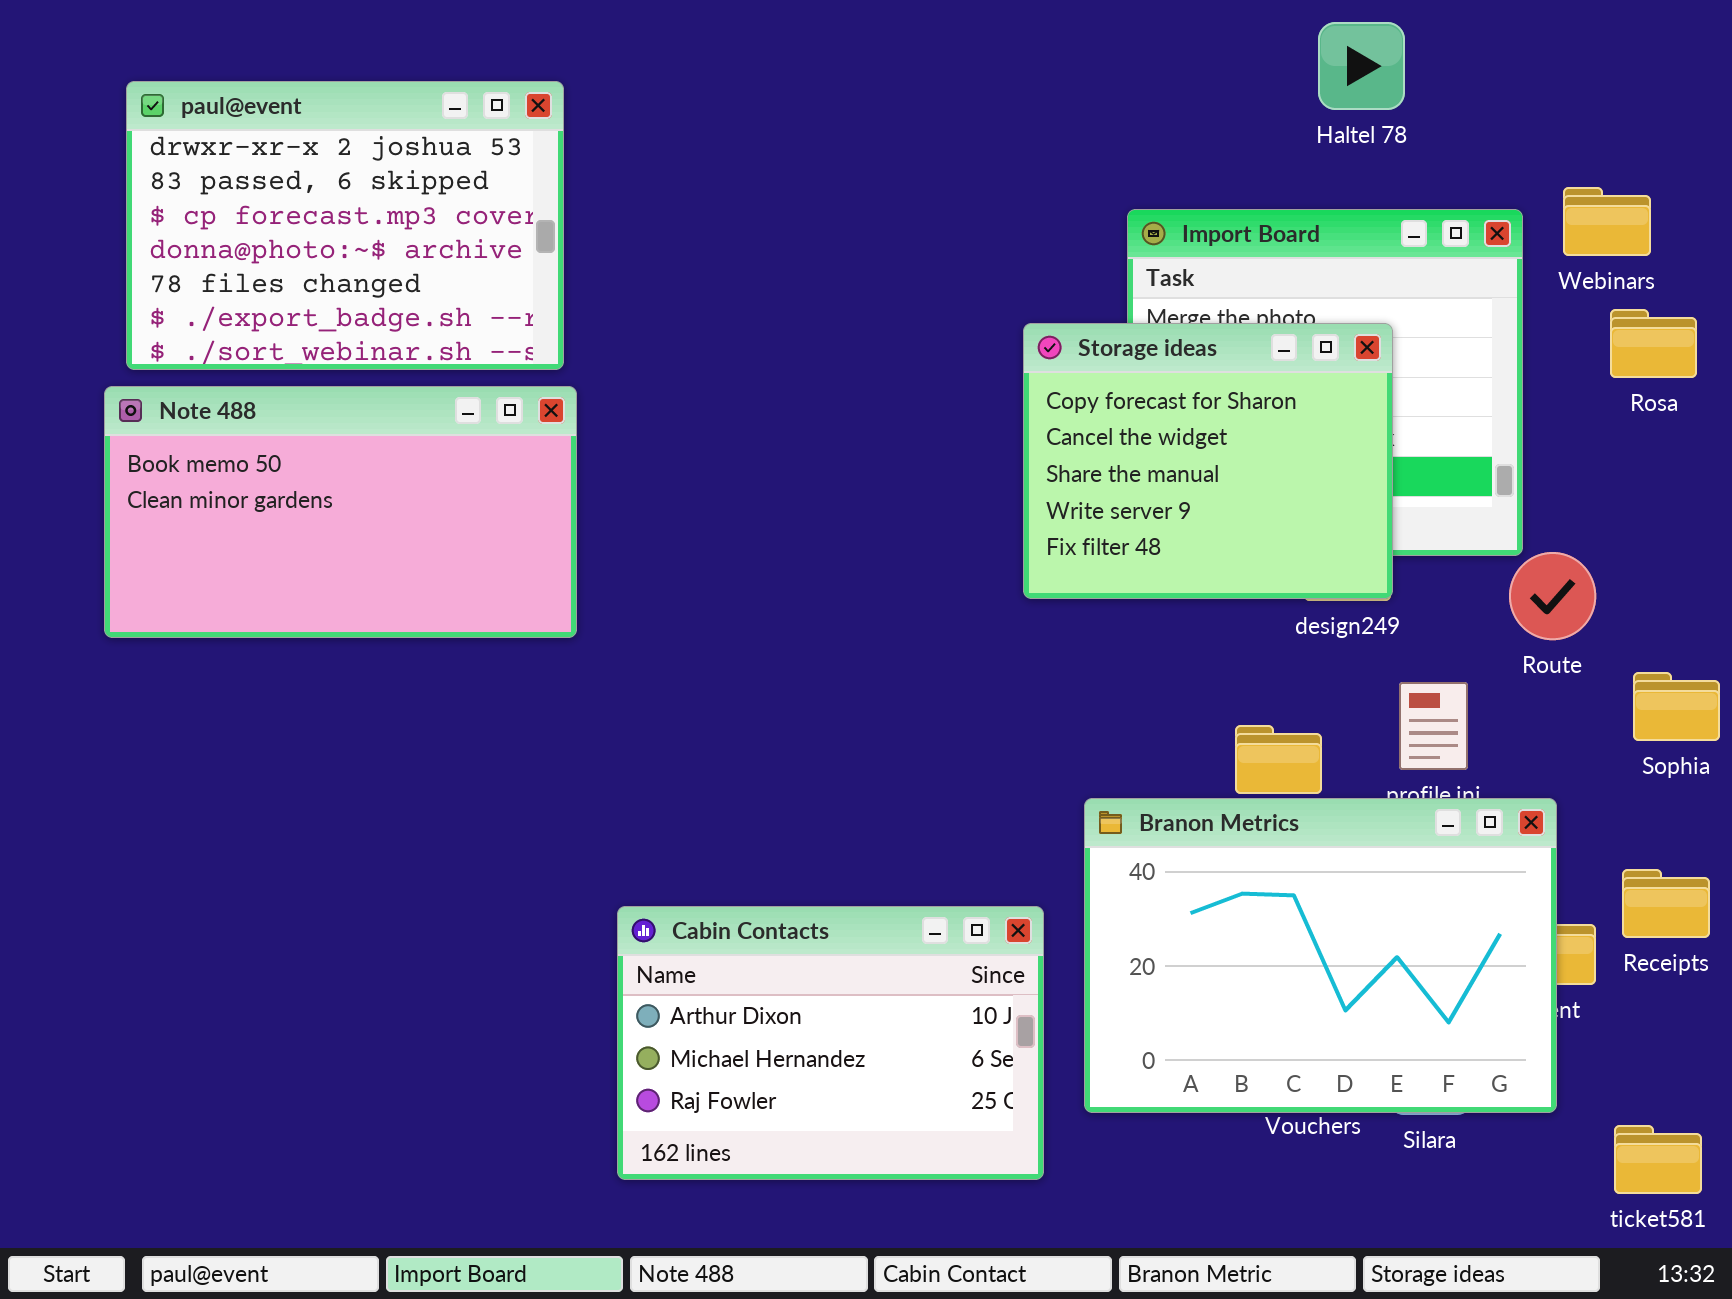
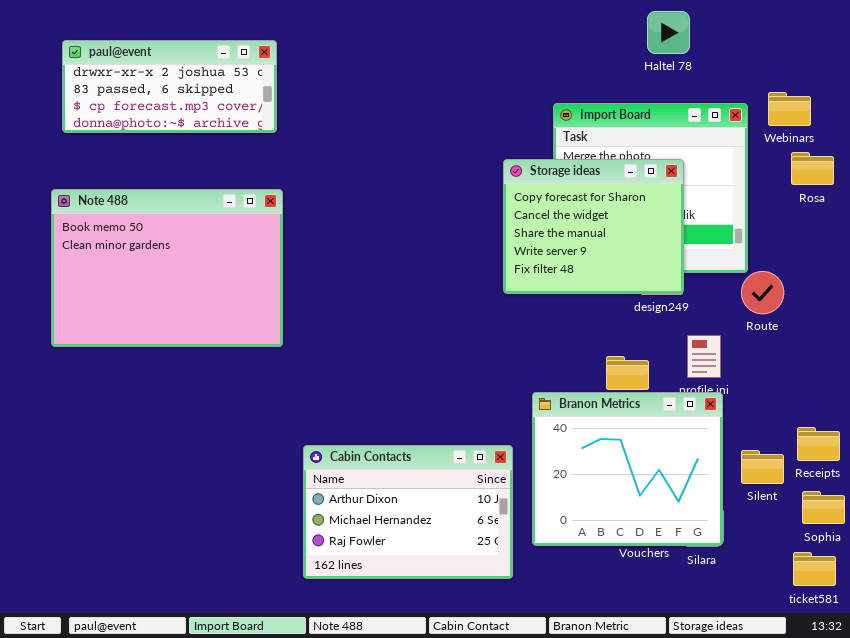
paul@event: [126,81,564,370] -> [62,40,277,133], resized
Note 488: [104,386,577,638] -> [51,189,283,347], resized
Sophia: [1633,672,1720,741] -> [802,491,845,524], moved
Branon Metrics: [1084,798,1557,1113] -> [532,392,723,546], resized

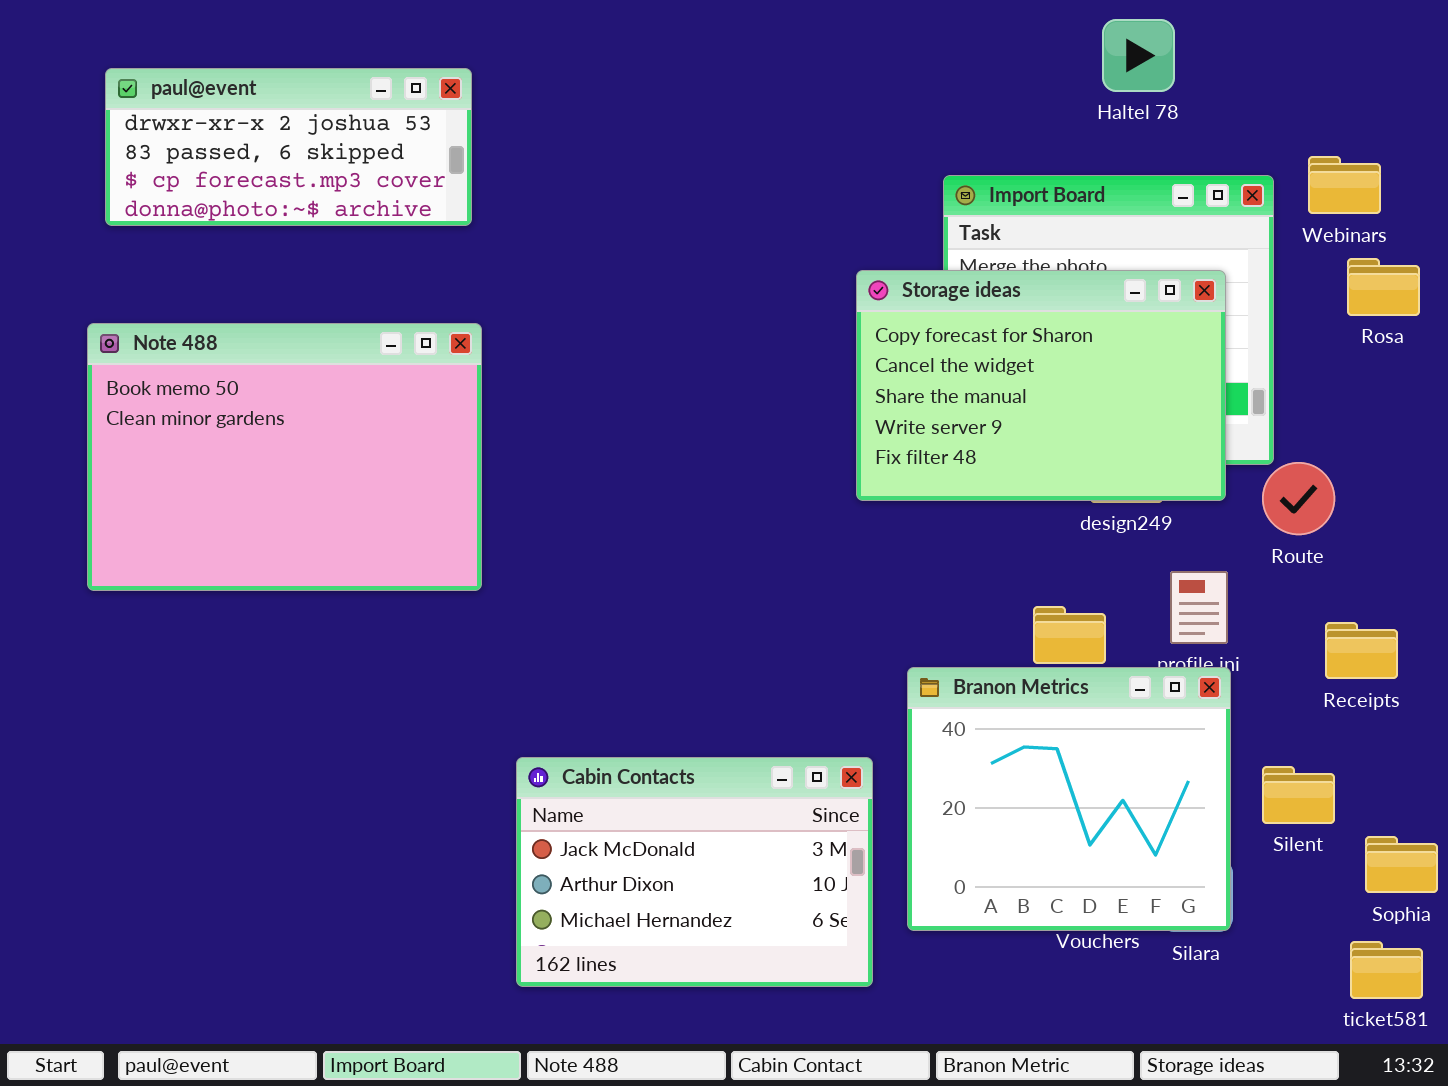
Storage ideas: [503,159,684,294] -> [856,270,1226,501], resized
Receipts: [797,427,840,461] -> [1325,622,1398,679], moved
Cabin Contacts: [303,445,513,579] -> [516,757,873,987], scrolled up 1 row

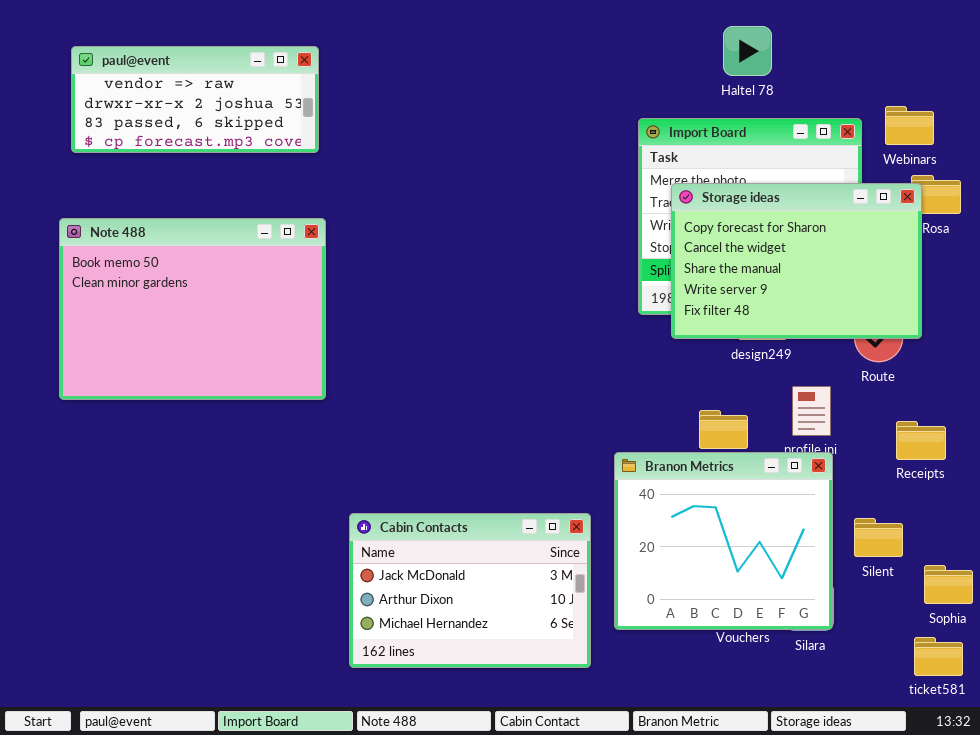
Haltel 78: [1102,19,1175,92] -> [723,26,772,76], moved
paul@event: [105,68,472,226] -> [71,46,319,153], scrolled up 1 row
Storage ideas: [856,270,1226,501] -> [671,183,922,339], moved

